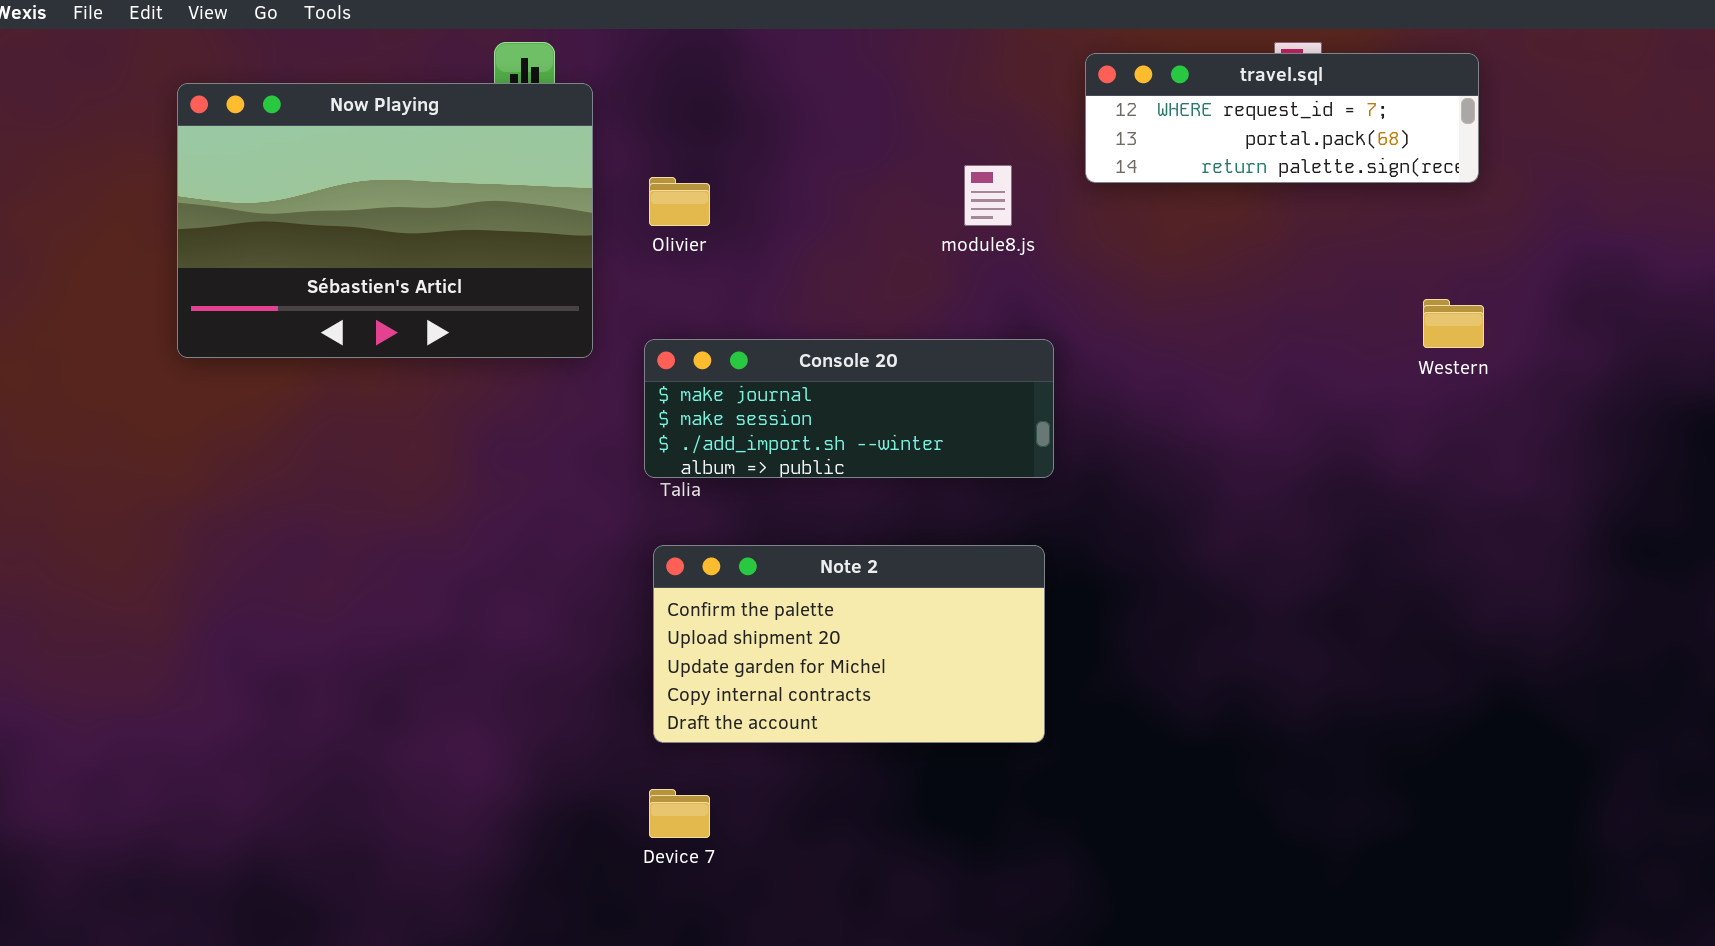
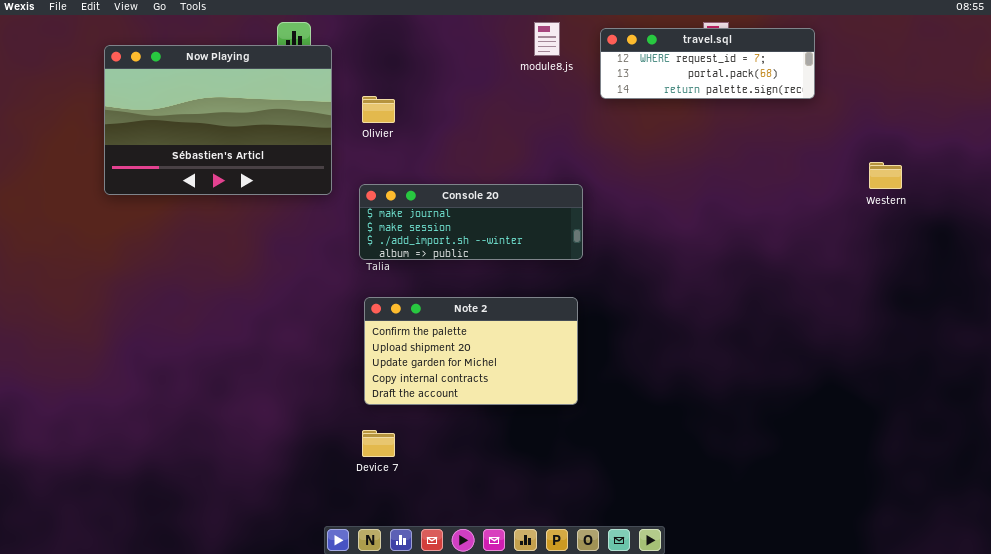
module8.js: [964,165,1012,226] -> [534,22,560,56], moved
Western: [1423,299,1484,348] -> [869,162,902,189], moved

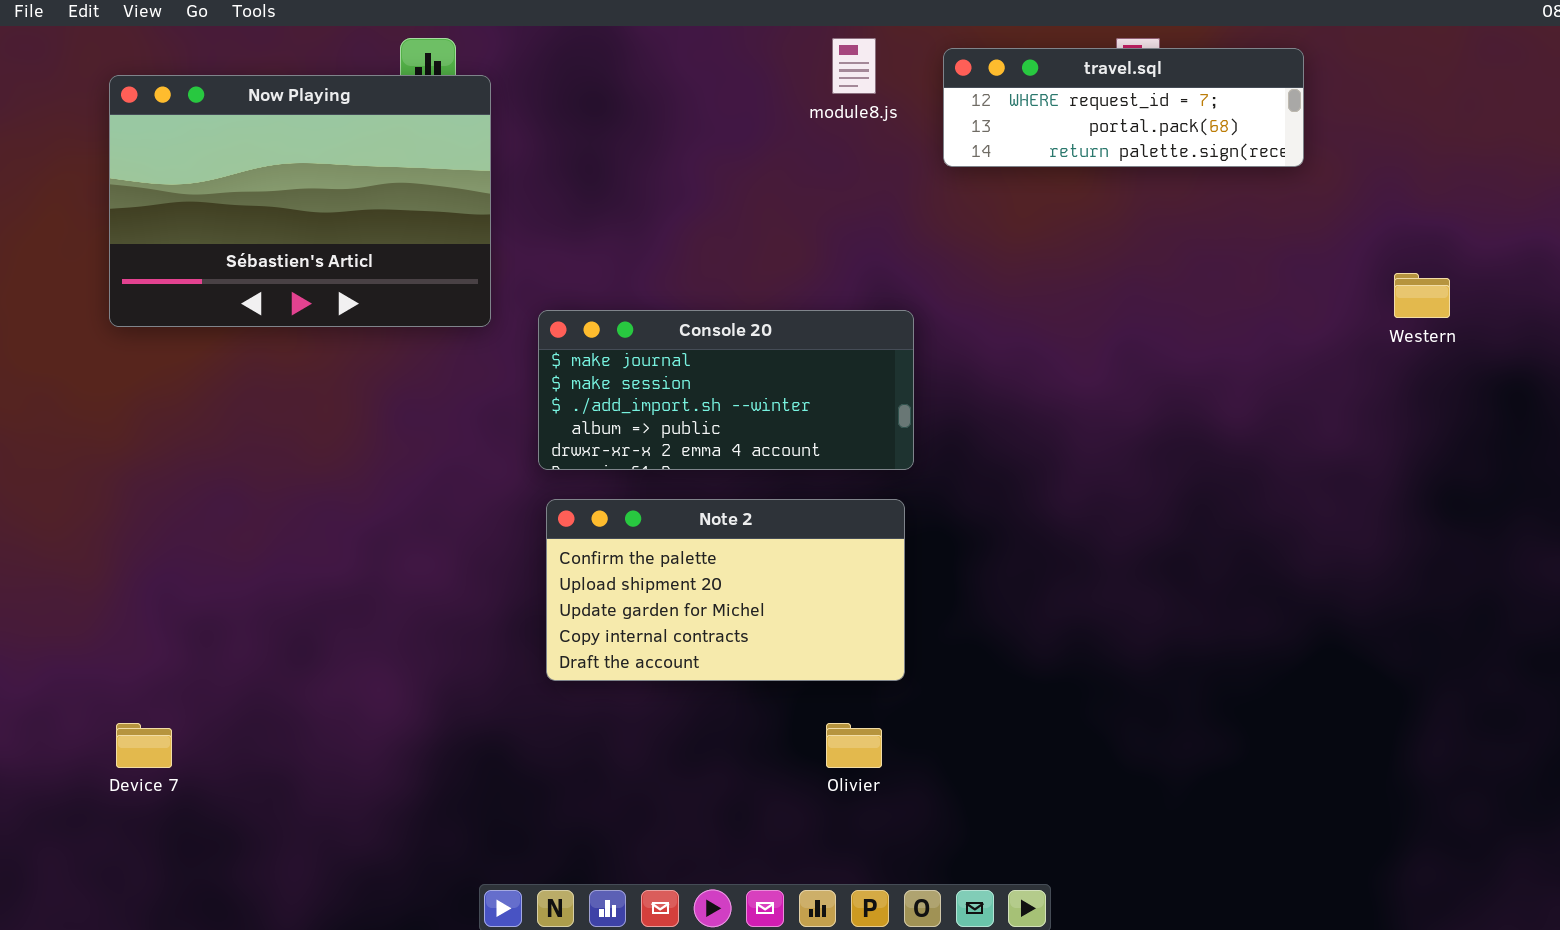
Olivier: [362,96,395,123] -> [826,723,882,768], moved
Console 20: [359,184,583,260] -> [538,310,914,470], resized
Device 7: [362,430,395,457] -> [116,723,172,768], moved

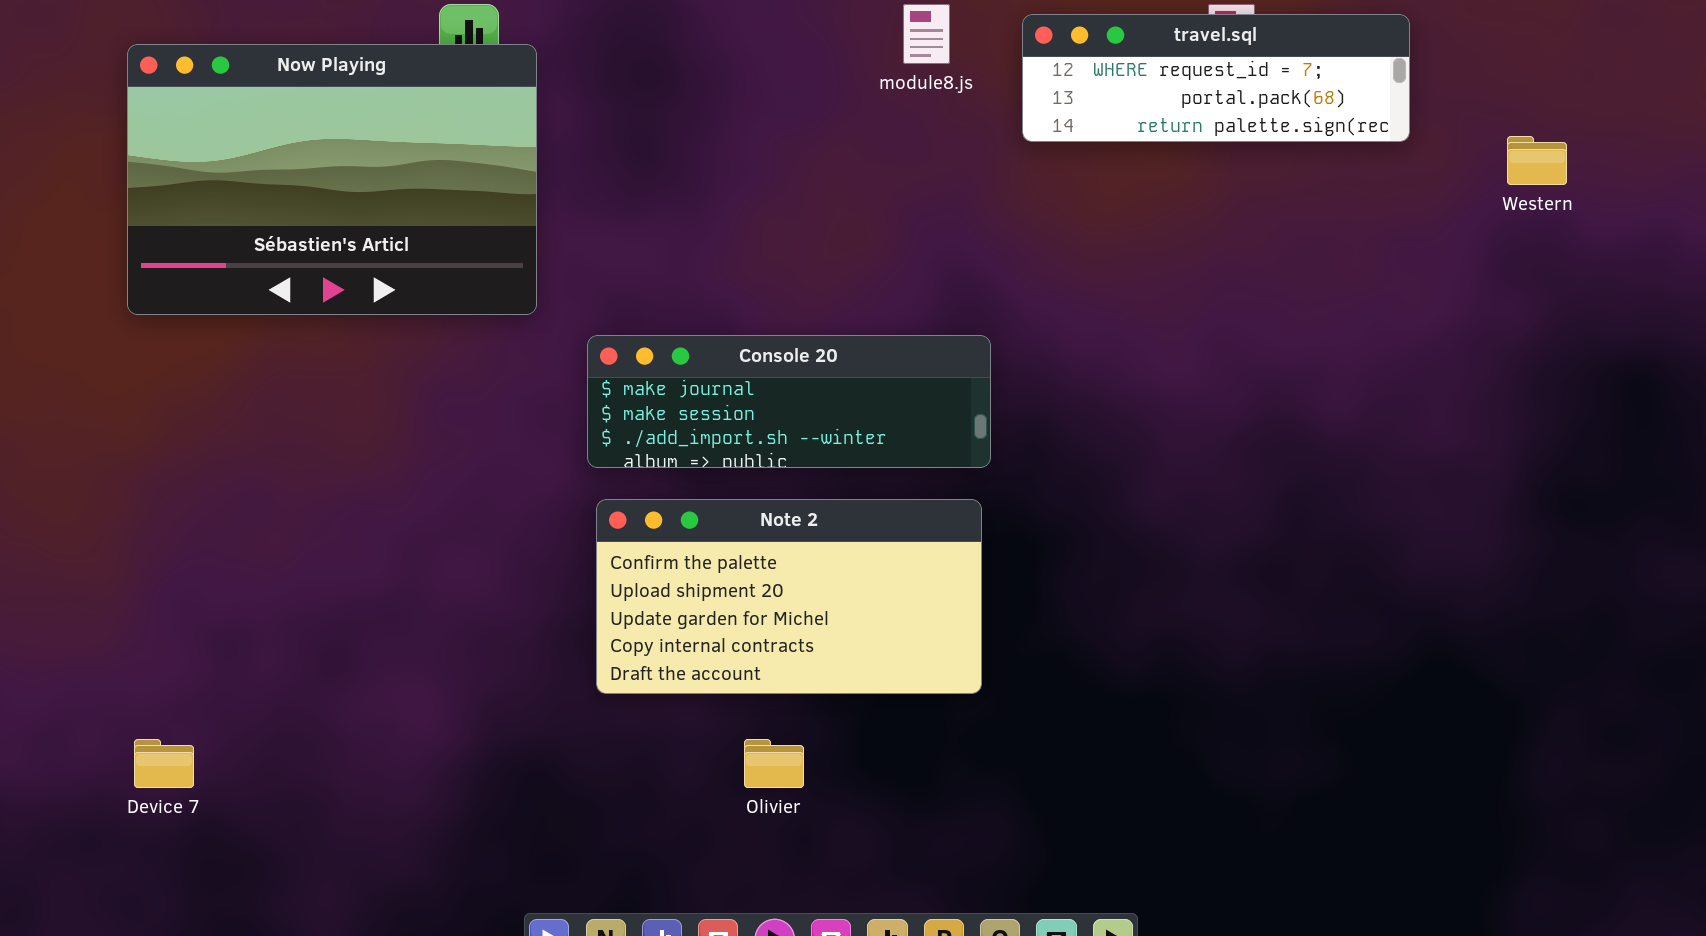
Western: [1394,273,1450,318] -> [1507,136,1567,185], moved
Console 20: [538,310,914,470] -> [587,335,991,468], resized
Olivier: [826,723,882,768] -> [744,739,804,788], moved

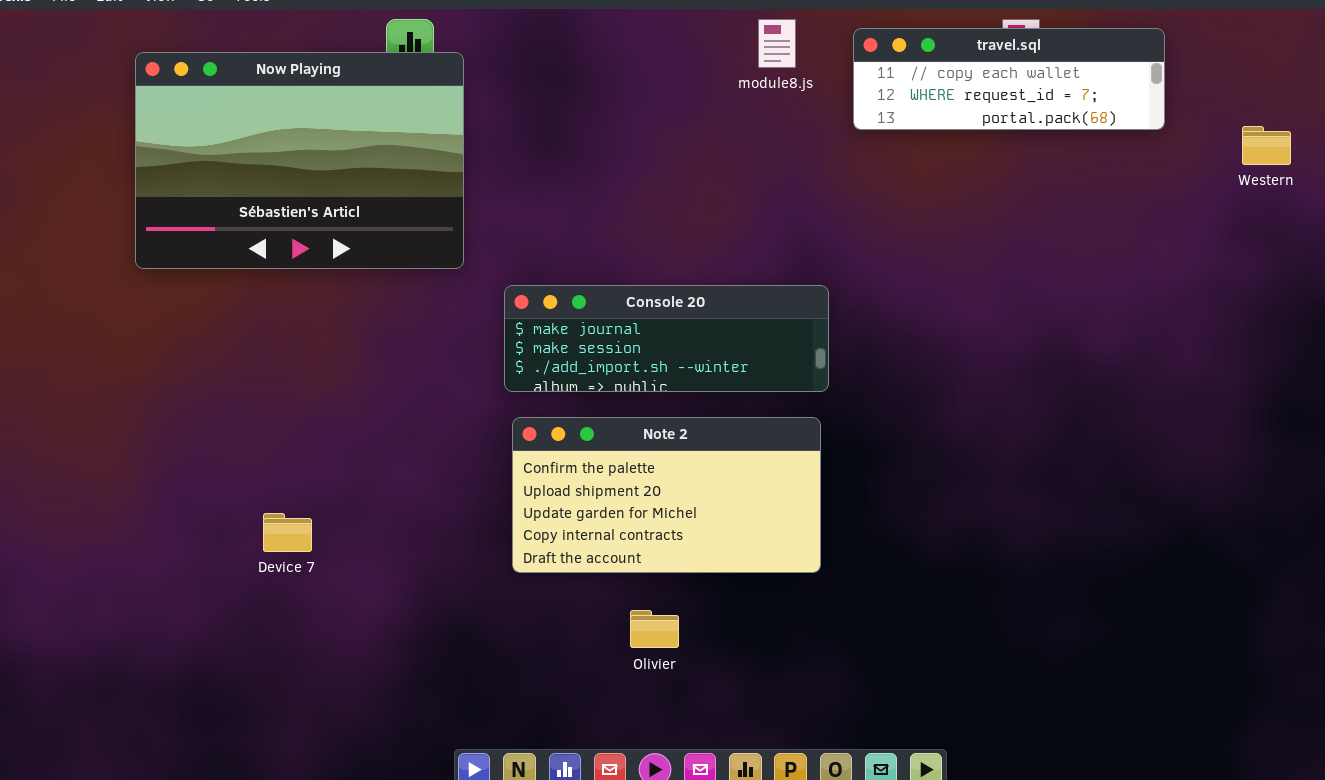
travel.sql: [1022,14,1410,142] -> [853,28,1165,130], scrolled up 1 row
Device 7: [134,739,194,788] -> [263,513,312,552], moved

